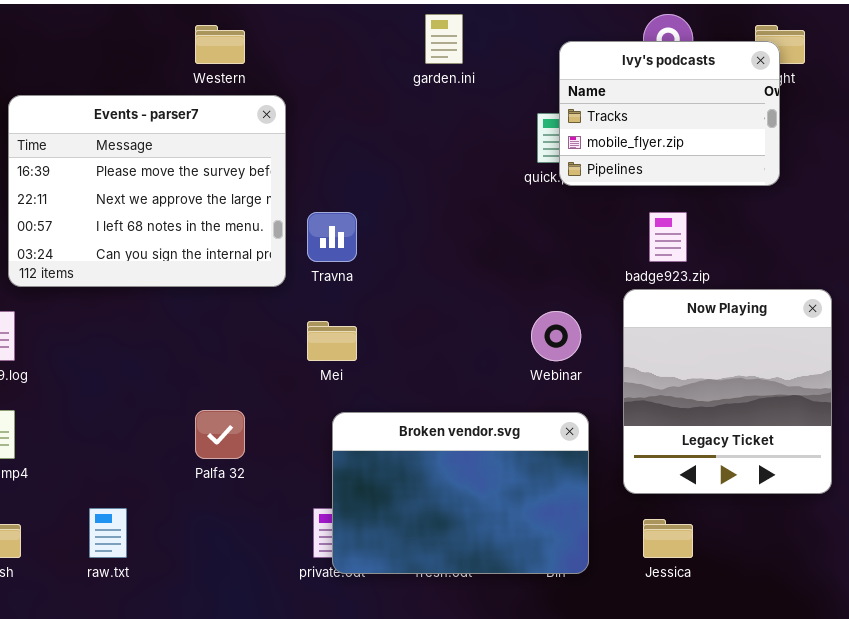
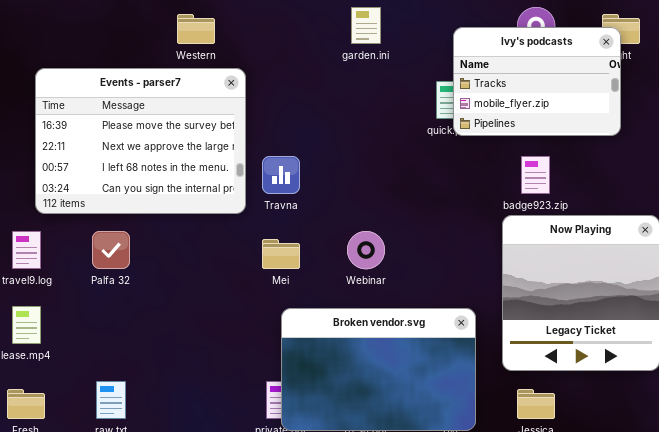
Webinar: [531,311,581,361] -> [347,231,385,269], moved
Palfa 32: [195,410,245,459] -> [92,231,130,269], moved

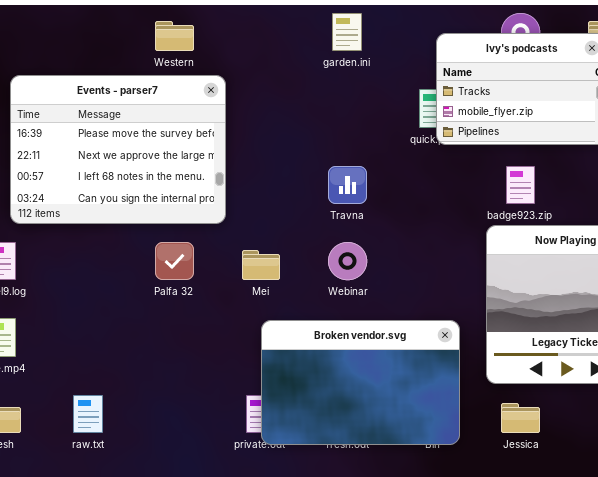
Travna: [262,156,300,194] -> [328,166,367,204], moved
Palfa 32: [92,231,130,269] -> [155,242,194,280], moved

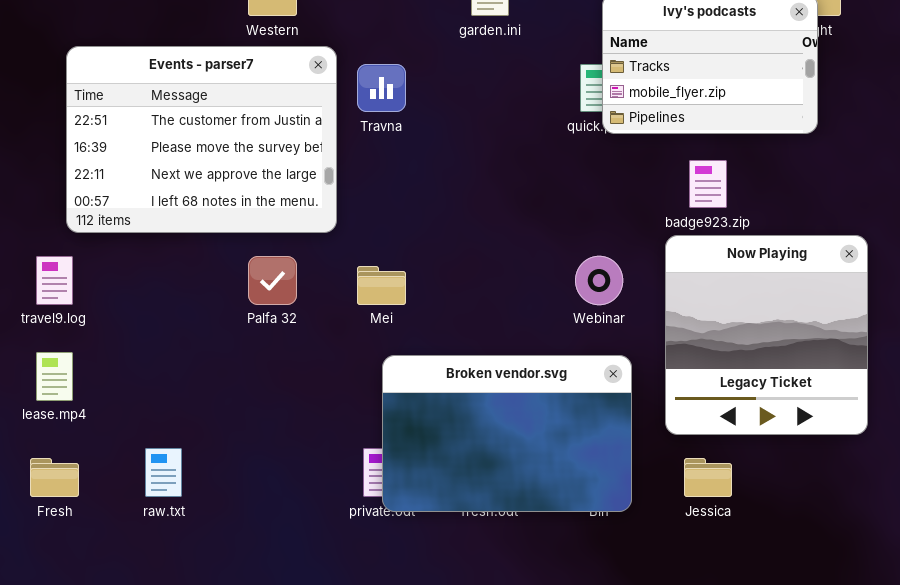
Events - parser7: [10,75,226,224] -> [66,46,337,233], scrolled up 1 row
Travna: [328,166,367,204] -> [357,64,406,112], moved
Webinar: [328,242,367,280] -> [575,256,623,305], moved

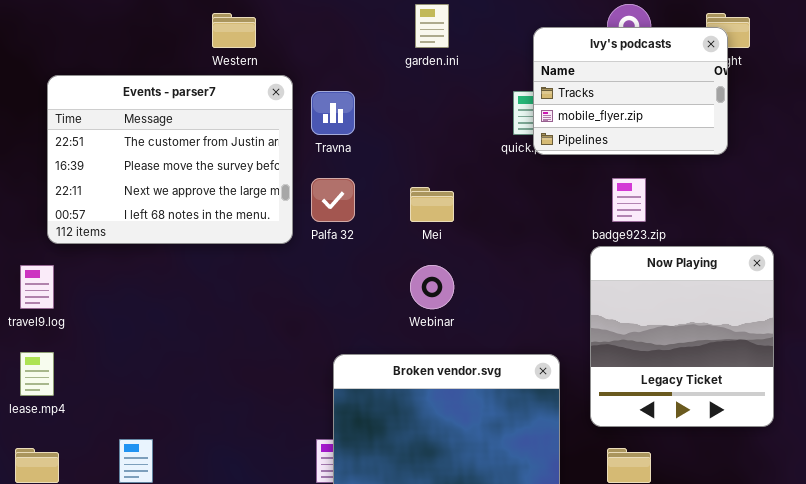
Palfa 32: [248,256,297,305] -> [311,178,355,222], moved
Webinar: [575,256,623,305] -> [410,265,454,309], moved
Mei: [357,266,406,305] -> [410,187,454,222], moved

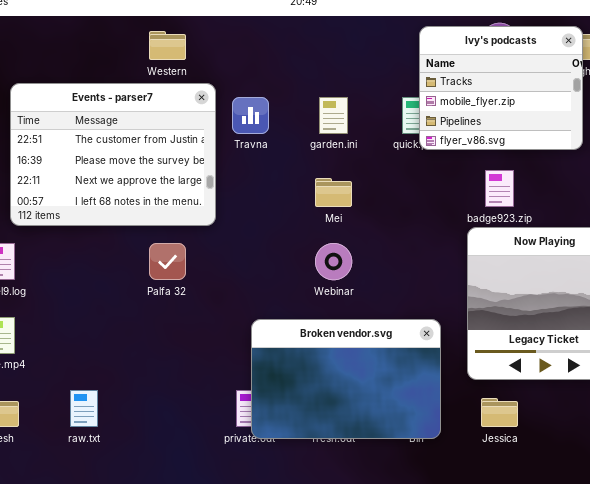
garden.ini: [415,4,449,48] -> [319,97,348,134], moved
Ivy's podcasts: [533,27,728,155] -> [419,26,583,150], resized
Palfa 32: [311,178,355,222] -> [149,243,186,280], moved

